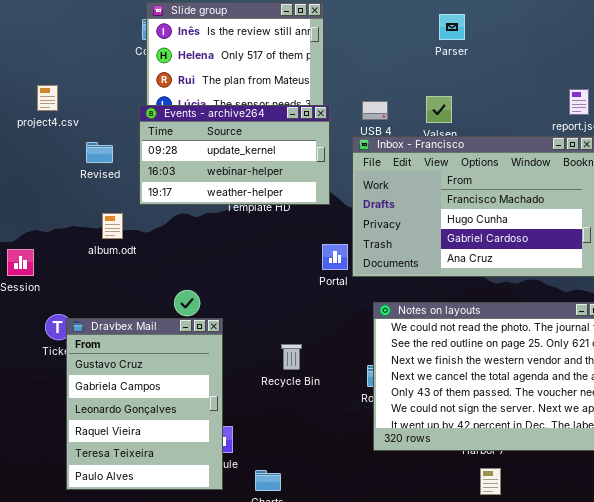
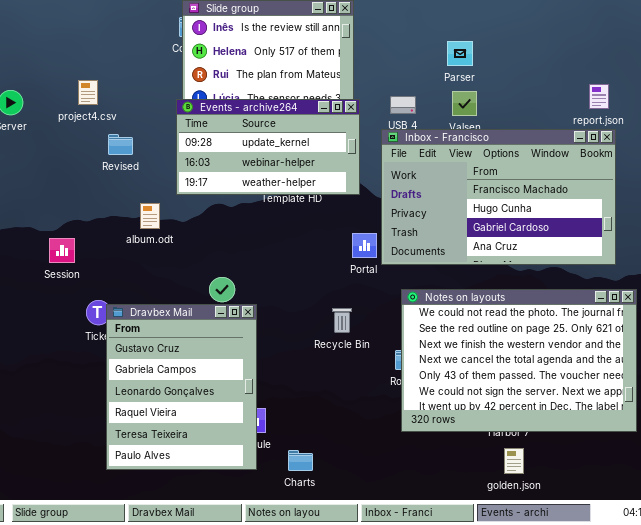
Parser: [439,14,465,40] -> [447,41,473,66], moved
Revised: [86,142,113,163] -> [108,134,133,155], moved
Recycle Bin: [281,344,302,370] -> [332,308,352,333], moved

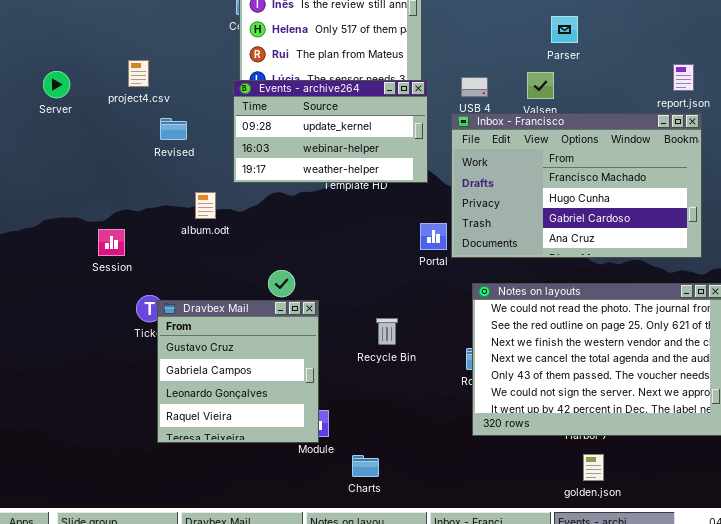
Parser: [447,41,473,66] -> [551,16,578,43], moved
Dravbex Mail: [106,304,257,470] -> [157,300,319,443], resized
Recycle Bin: [332,308,352,333] -> [376,318,398,345], moved

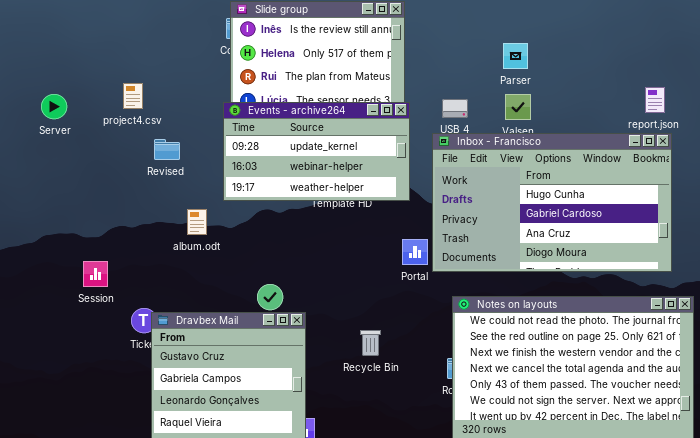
Parser: [551,16,578,43] -> [503,43,528,69], moved
Inbox - Francisco: [451,113,702,258] -> [432,133,672,272], scrolled down 1 row
Session: [98,229,125,256] -> [83,261,108,287], moved

